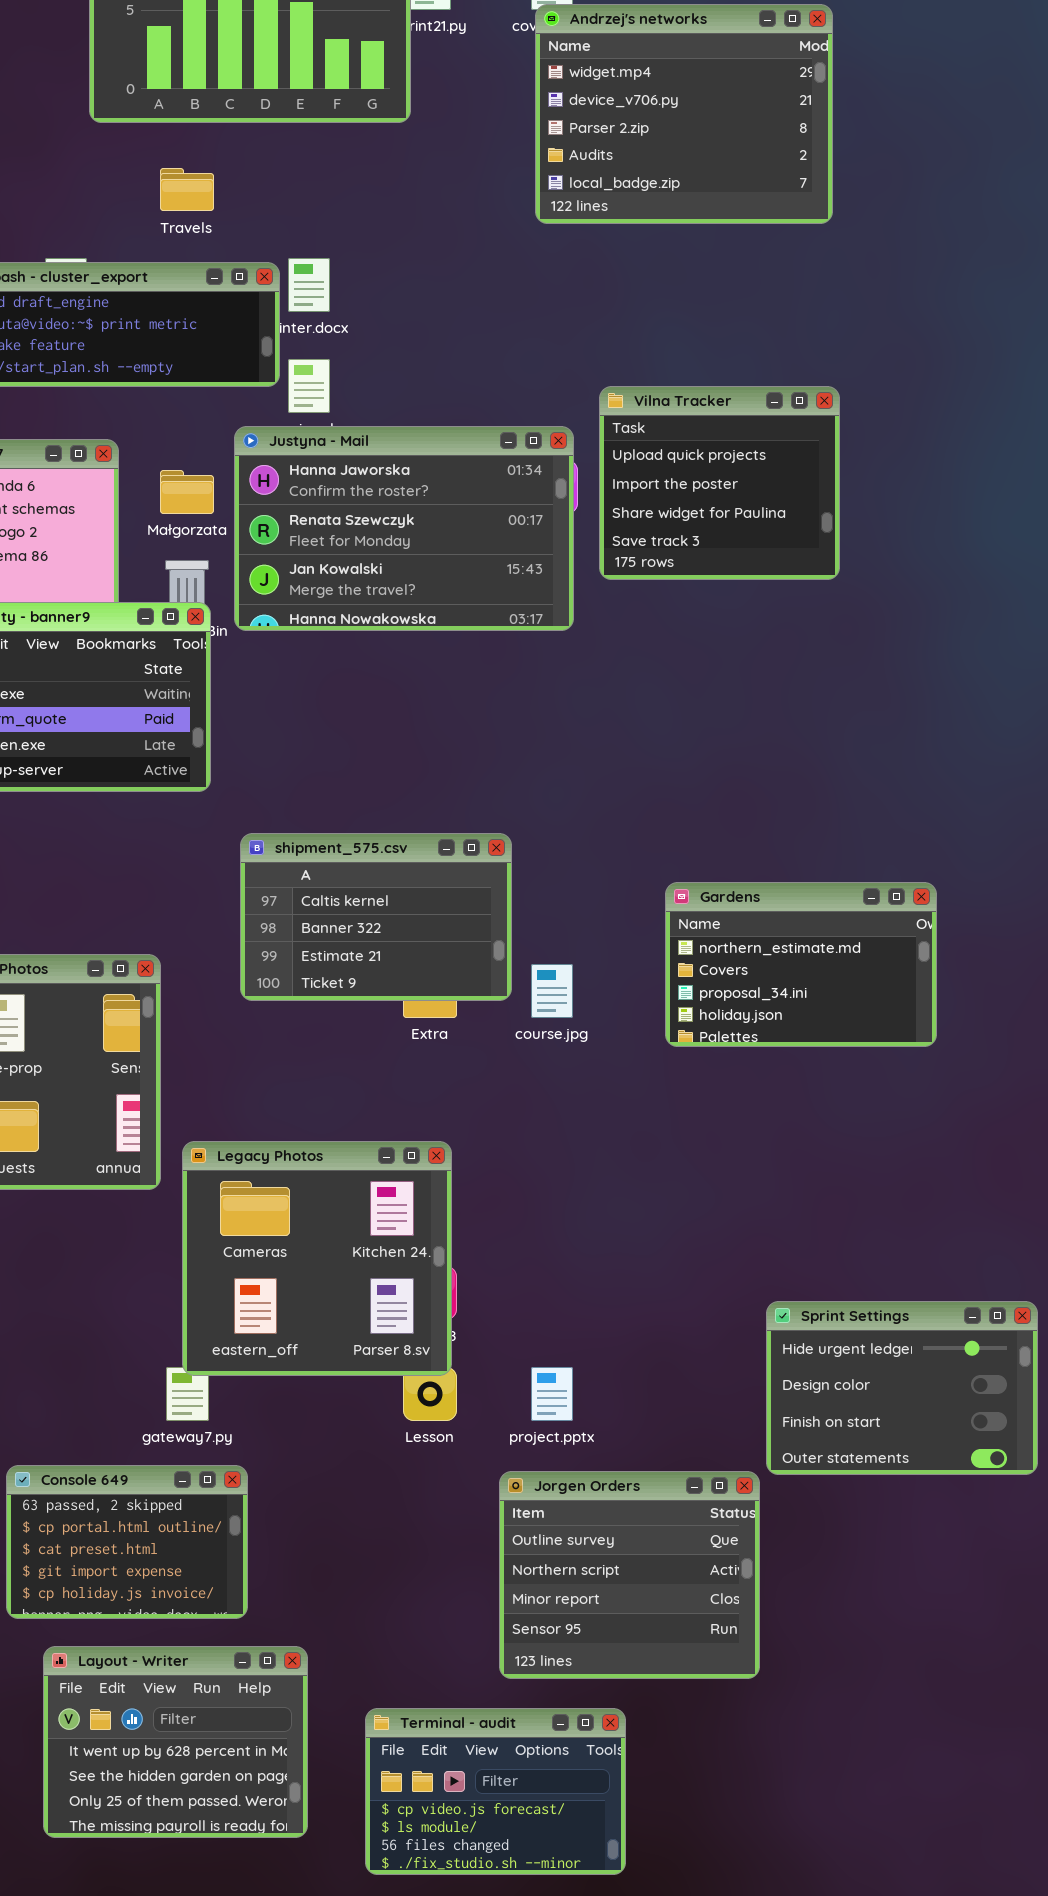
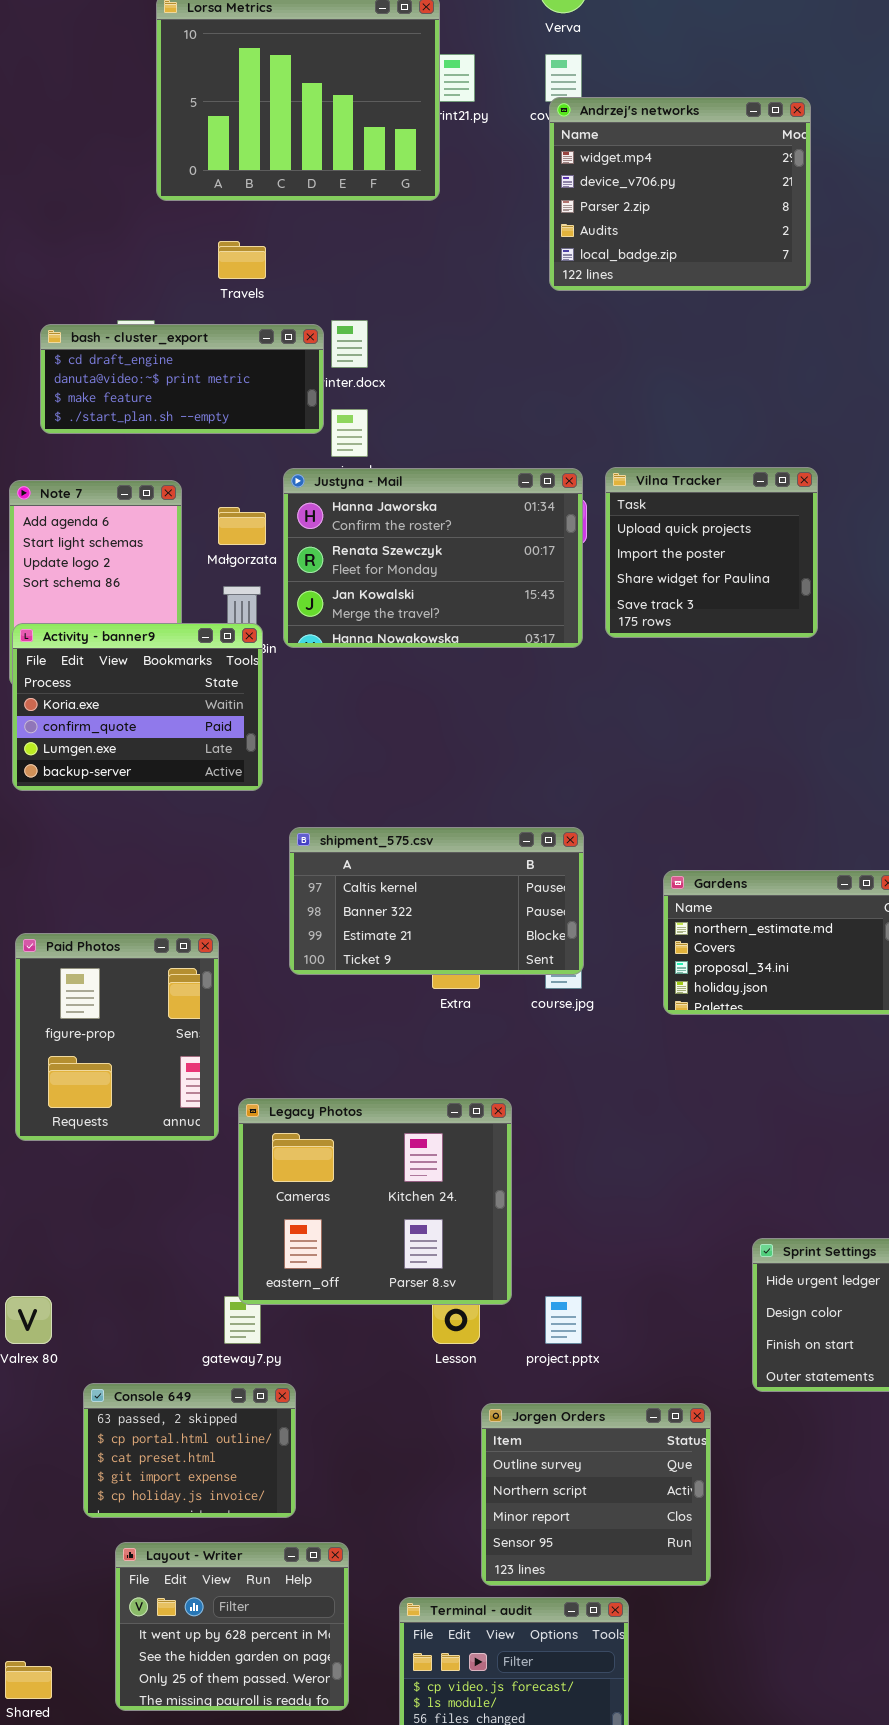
Vilna Tracker: [599,386,840,580] -> [605,467,818,638], moved
shipment_575.csv: [240,833,512,1001] -> [289,827,584,975], resized
Legacy Photos: [182,1141,452,1376] -> [238,1098,512,1305], resized
Jorgen Orders: [499,1471,760,1679] -> [481,1403,711,1586], moved

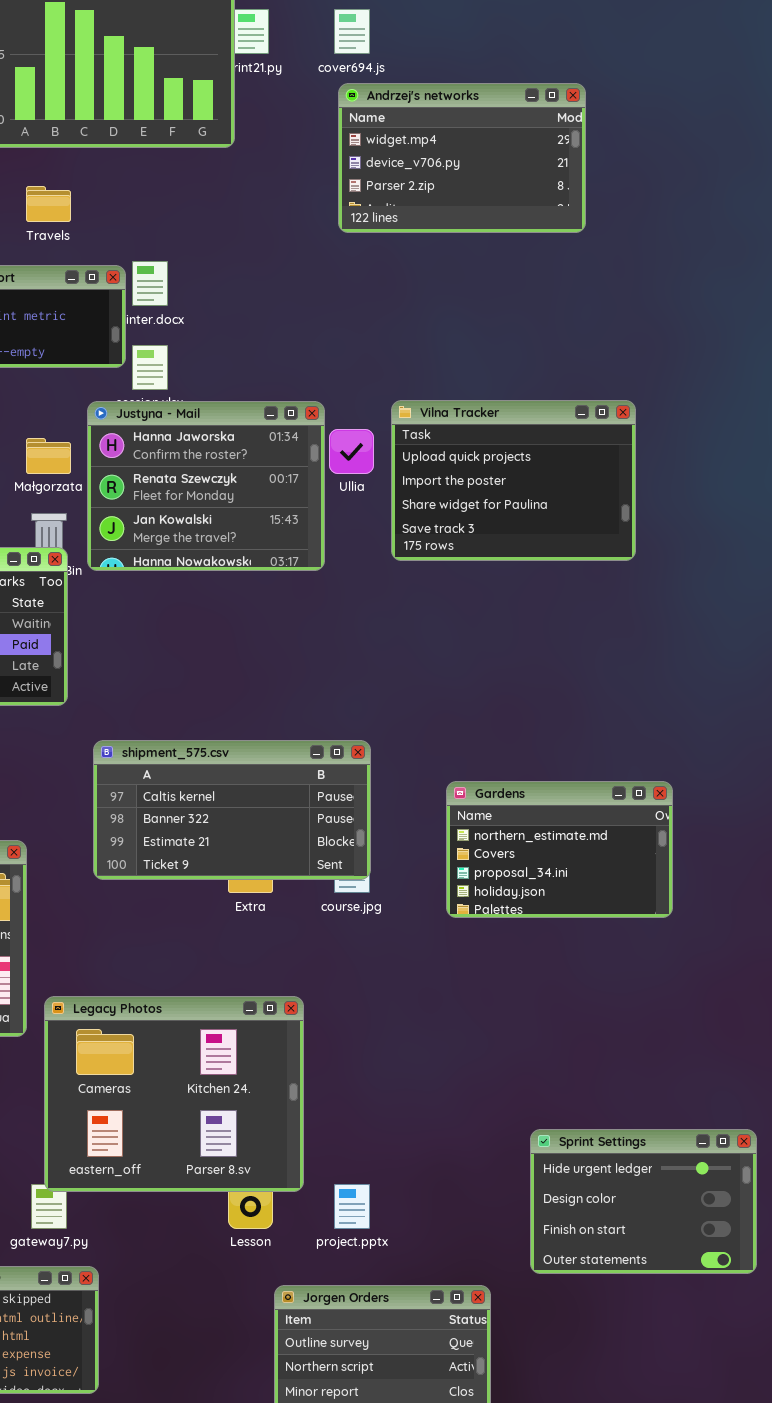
Andrzej's networks: [549,97,811,291] -> [338,83,586,233], resized
Vilna Tracker: [605,467,818,638] -> [391,400,636,561], resized
Justyna - Mail: [283,468,583,648] -> [87,401,325,571], resized

